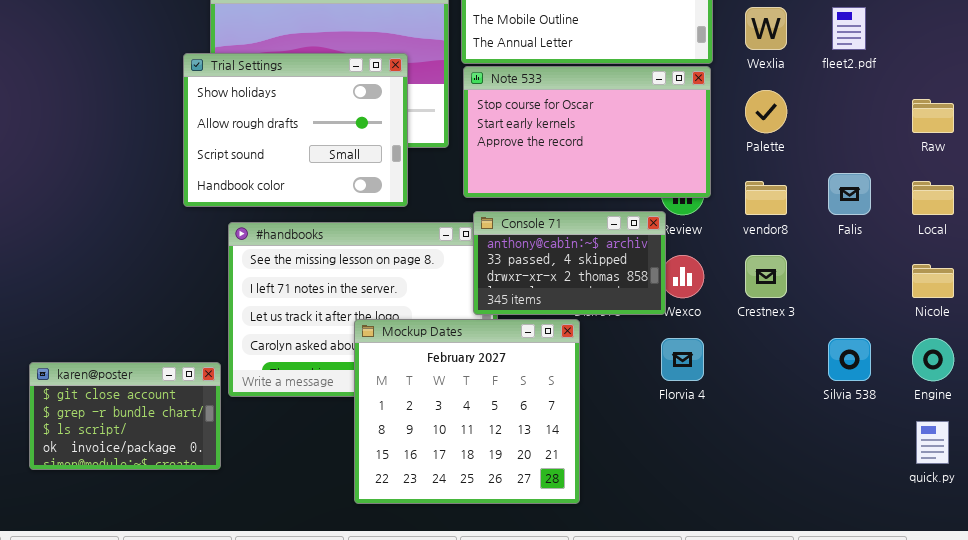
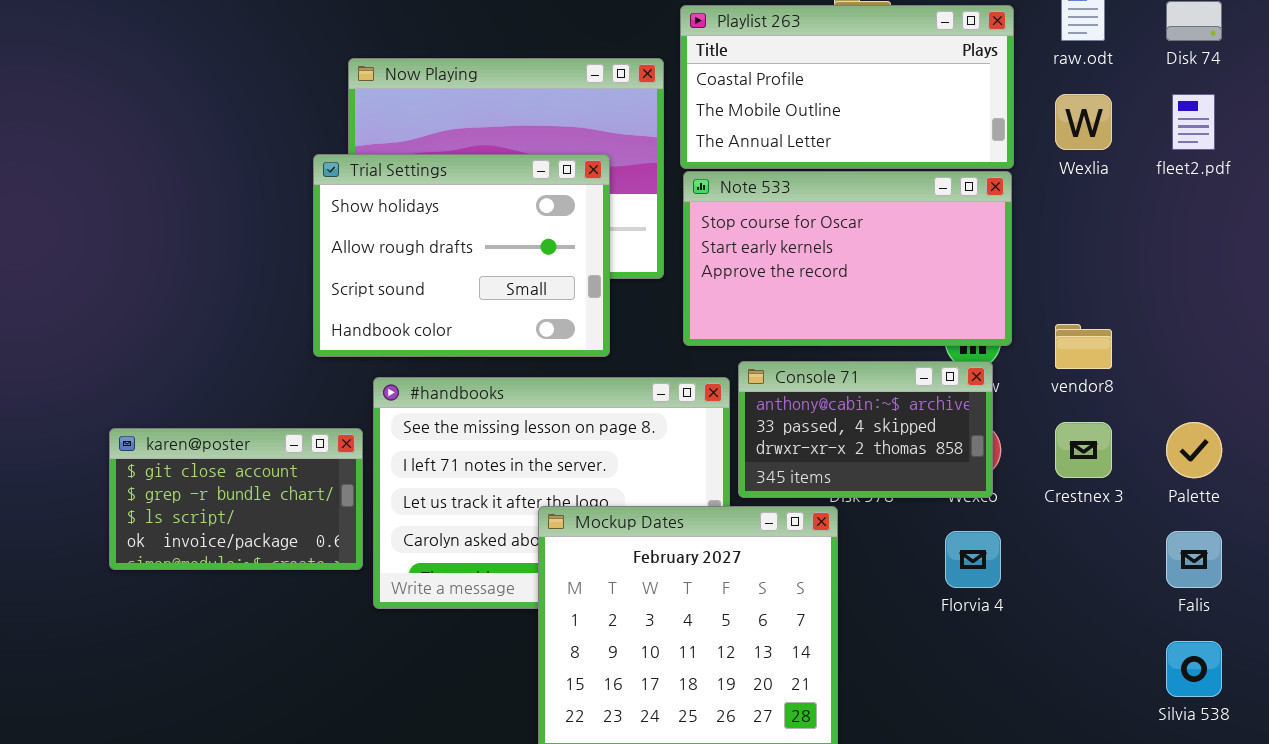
Palette: [745,90,787,133] -> [1166,422,1222,478], moved
Falis: [828,173,871,215] -> [1166,531,1222,588], moved
Console 71: [473,211,666,315] -> [738,361,993,498], moved
Silvia 538: [828,338,871,381] -> [1166,641,1222,697], moved
karen@poster: [29,362,221,470] -> [109,428,363,570], moved

